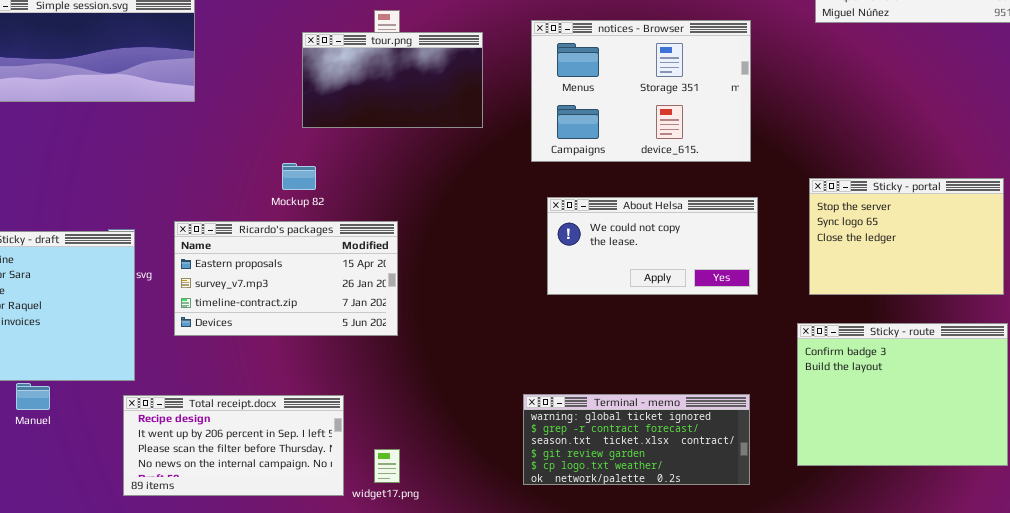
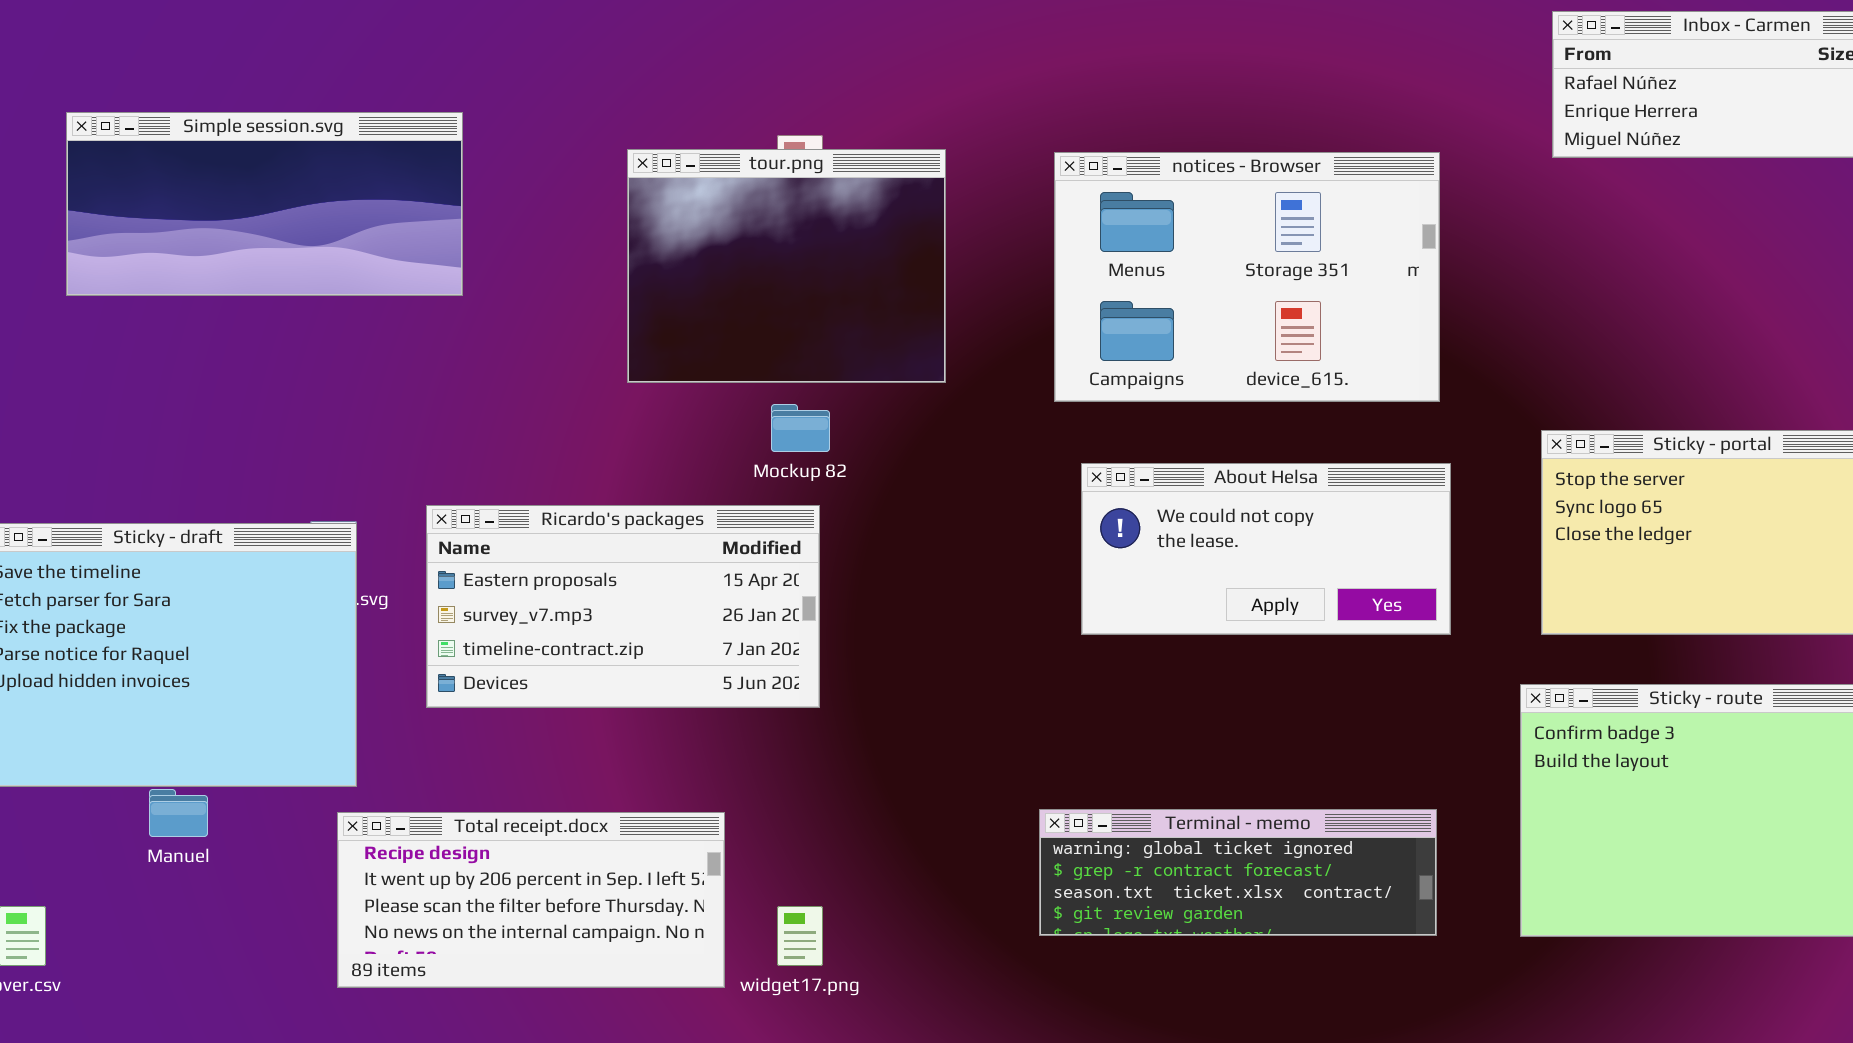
tour.png: [302,32,483,128] -> [627,149,946,383], moved, resized
Mockup 82: [282,163,316,190] -> [771,404,830,452], moved
Terminal - memo: [523,394,750,485] -> [1039,809,1437,936], resized

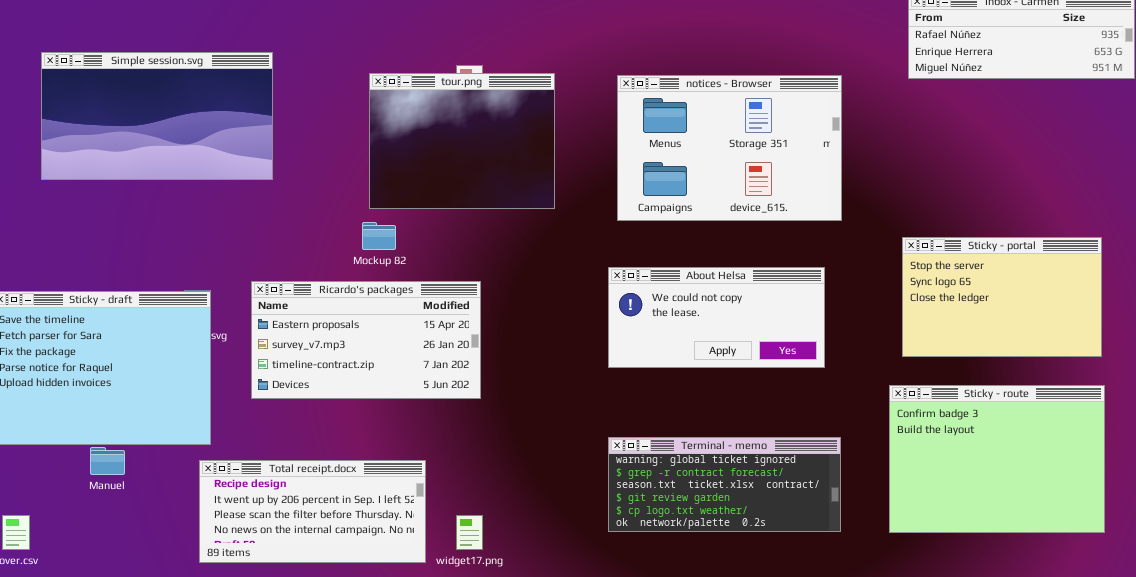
Simple session.svg: [66,112,463,296] -> [41,52,273,180], resized
Mockup 82: [771,404,830,452] -> [362,222,396,250], moved
About Helsa: [1081,463,1451,635] -> [608,267,825,368], moved
Terminal - memo: [1039,809,1437,936] -> [608,437,841,532], resized

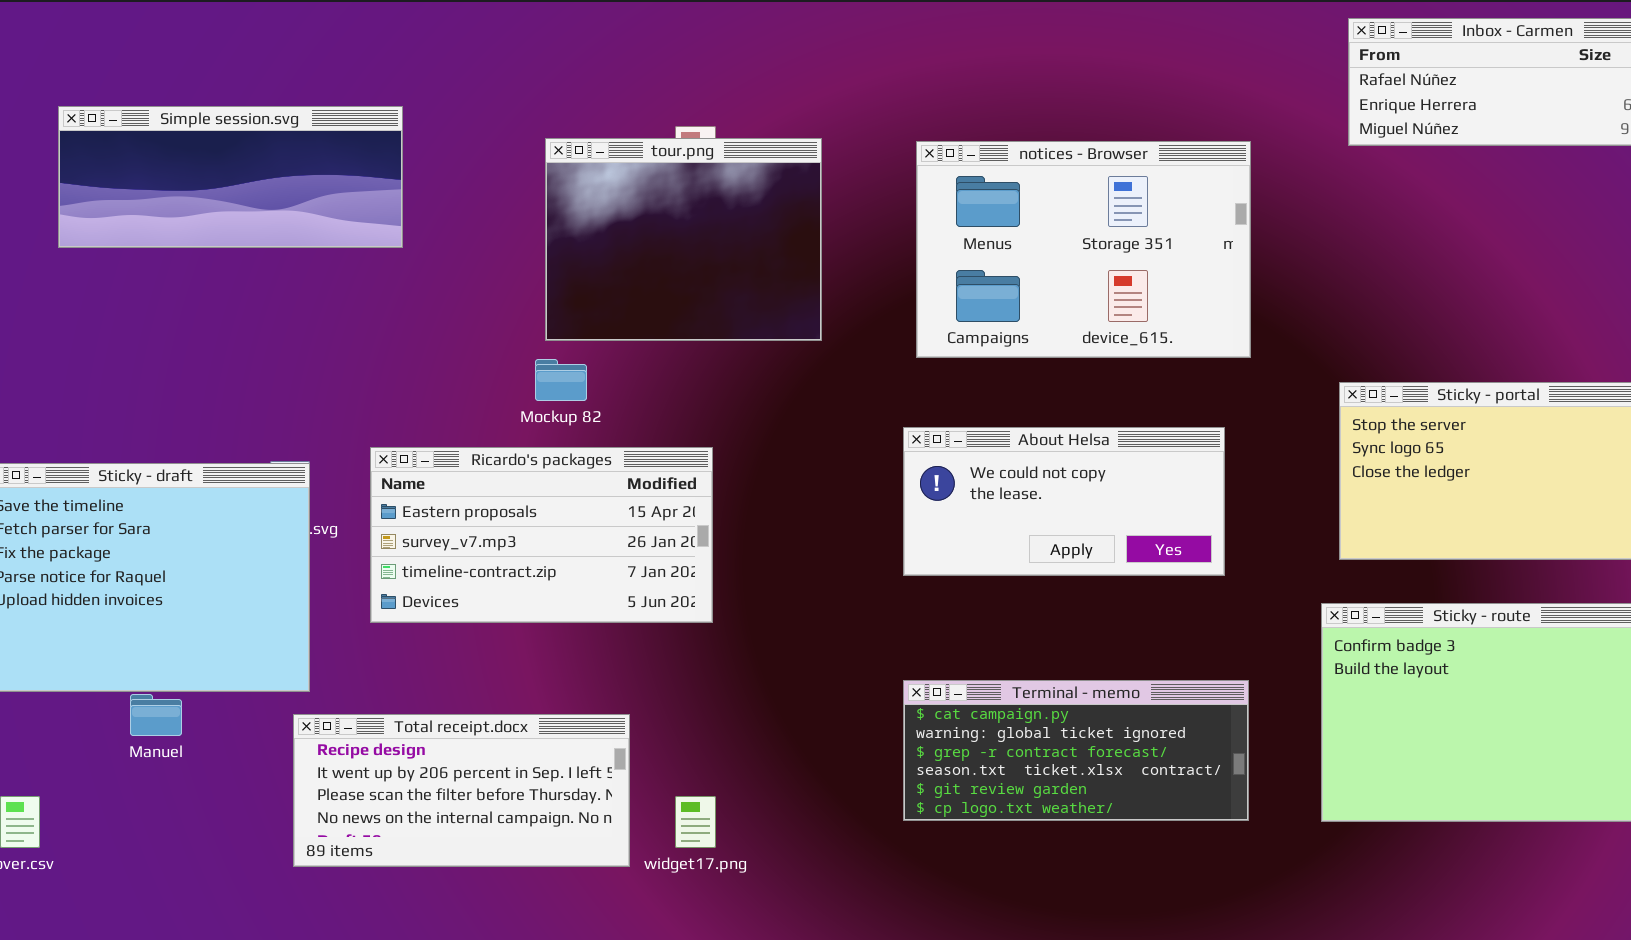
Simple session.svg: [41,52,273,180] -> [58,106,403,248], resized
Terminal - memo: [608,437,841,532] -> [903,680,1249,821], scrolled up 1 row

